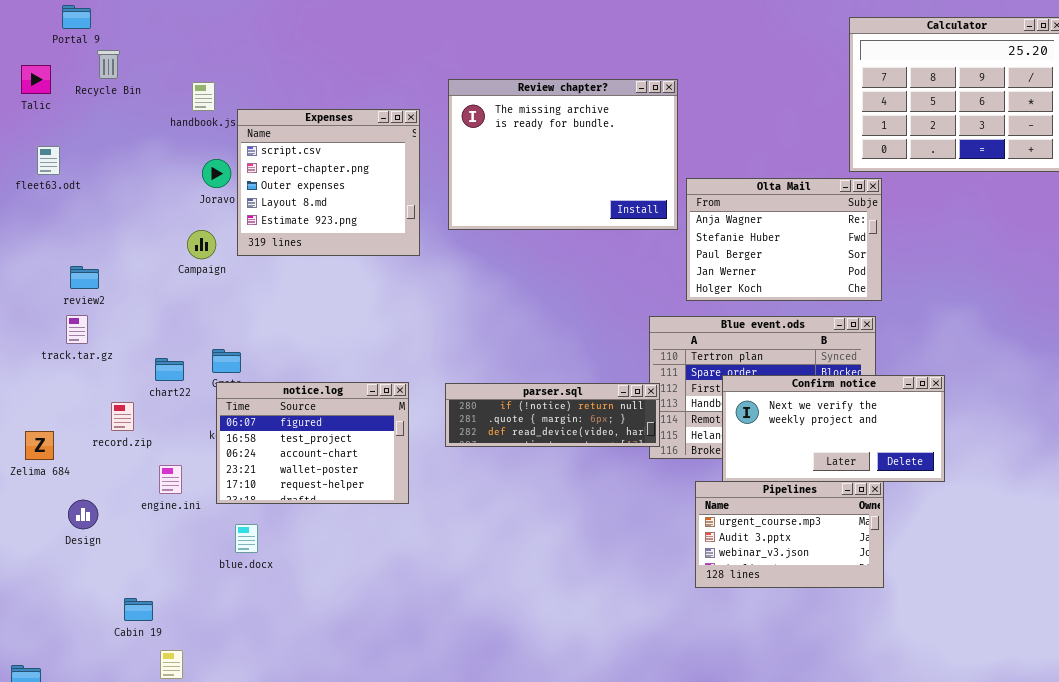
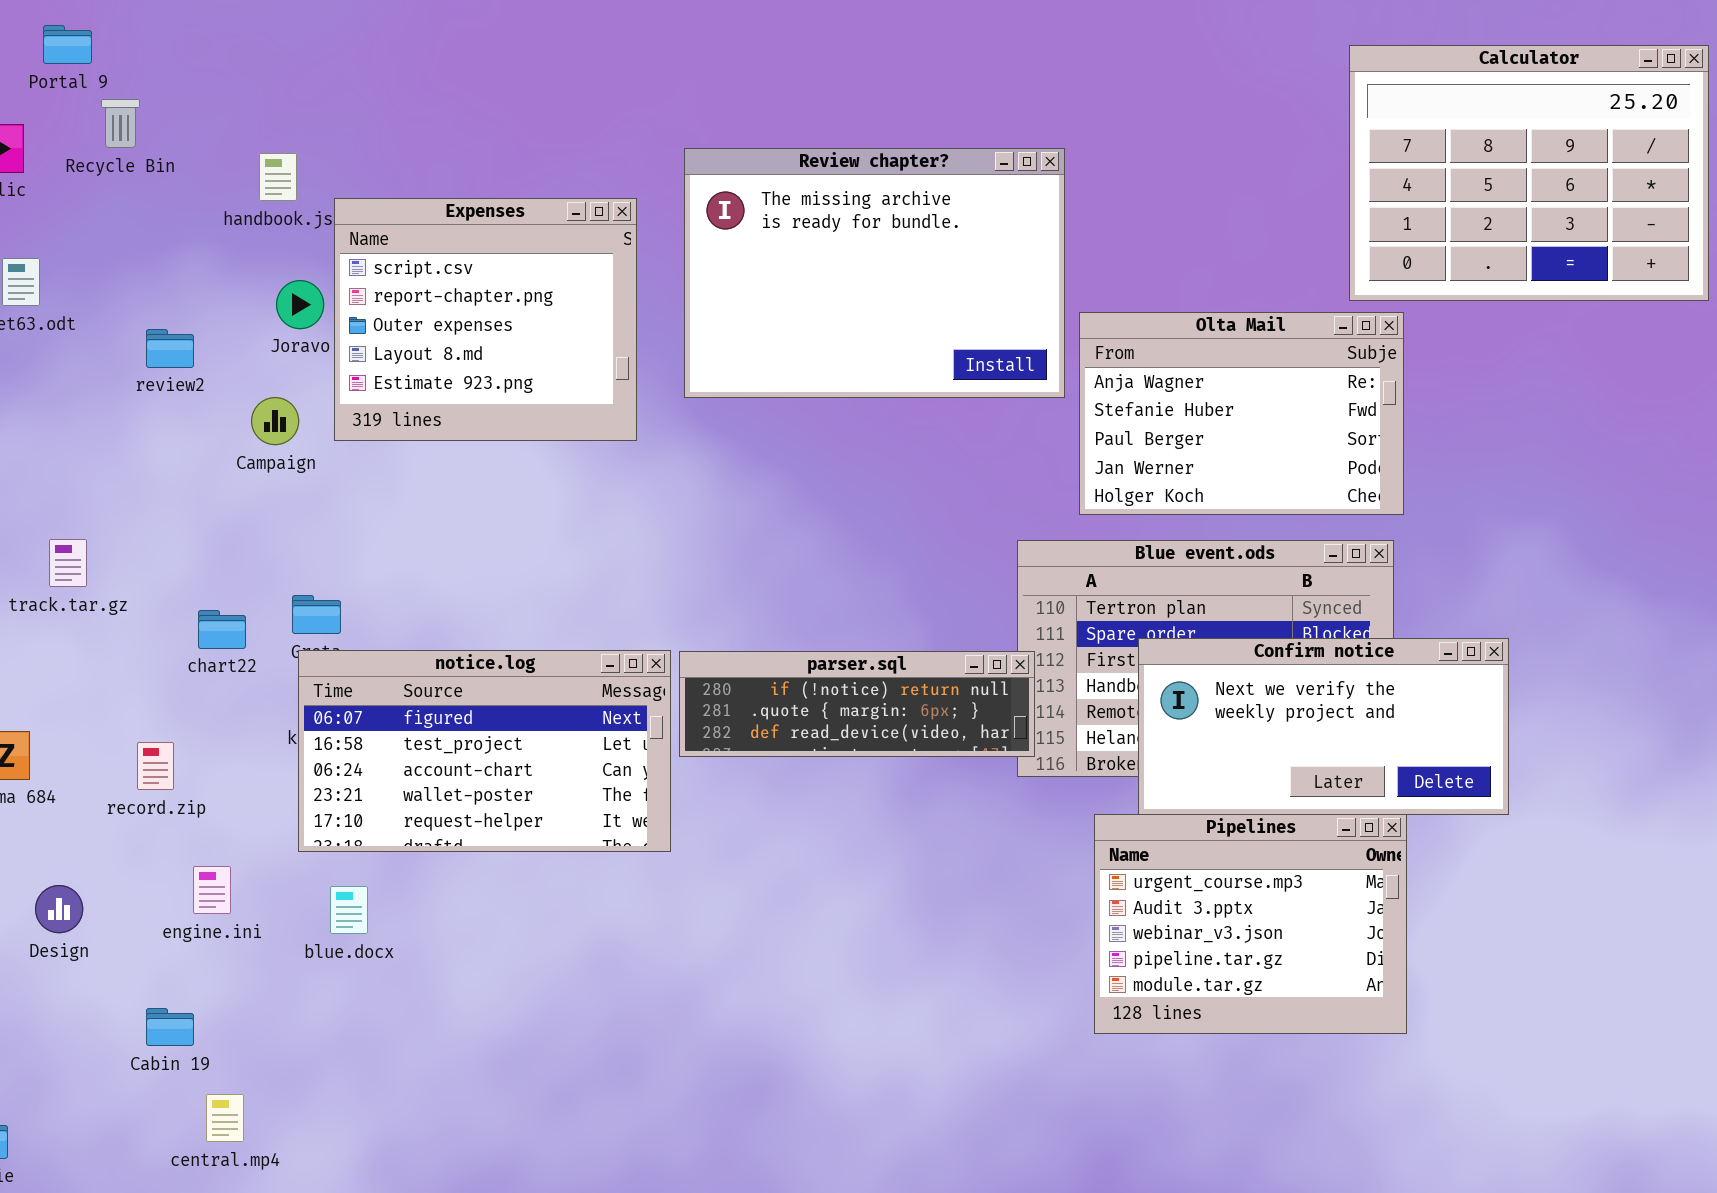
review2: [70,266,99,289] -> [146,329,194,368], moved
notice.log: [216,382,409,504] -> [298,650,671,852], resized
record.zip: [111,402,134,431] -> [137,742,174,790], moved
engine.ini: [159,465,182,494] -> [193,866,231,914], moved
Pipelines: [695,481,884,588] -> [1094,814,1407,1034], resized
Design: [68,500,98,529] -> [35,885,83,933], moved

